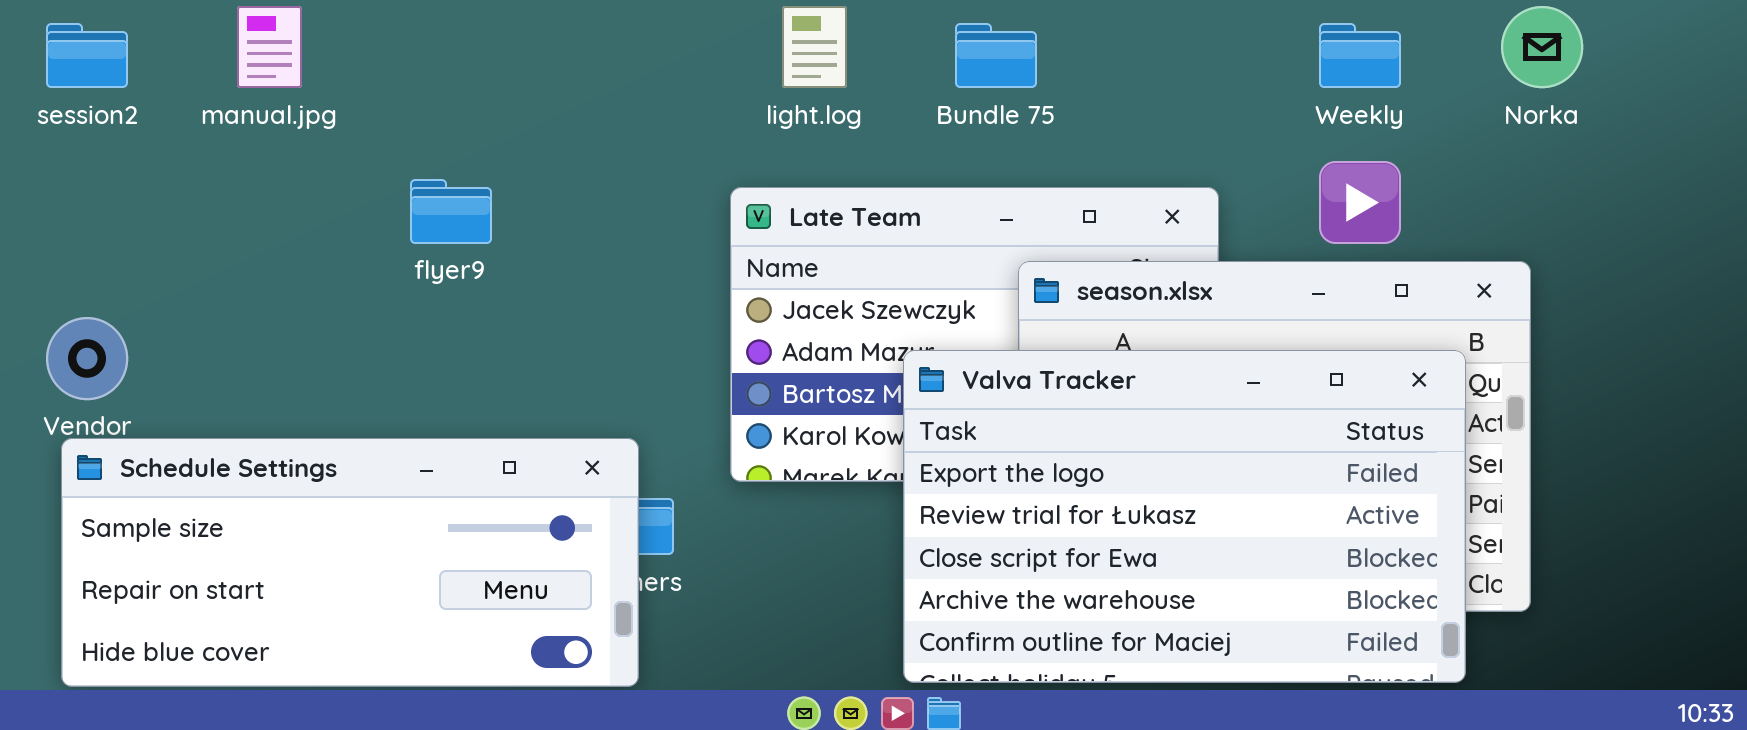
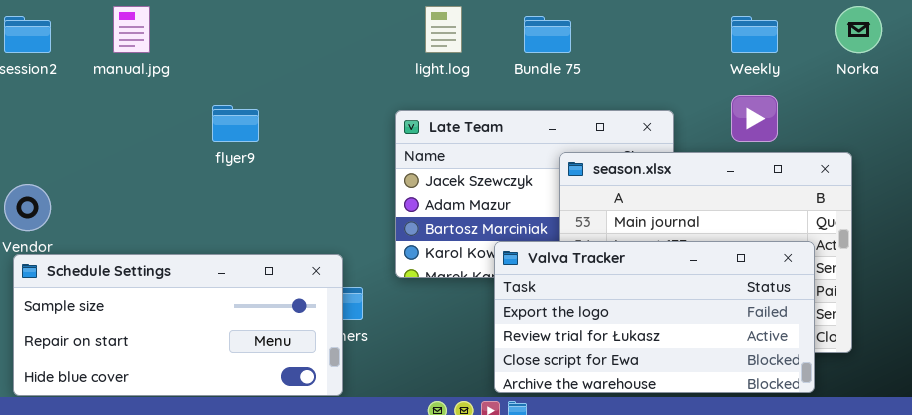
Valva Tracker: [903,350,1466,683] -> [494,241,815,393], resized

